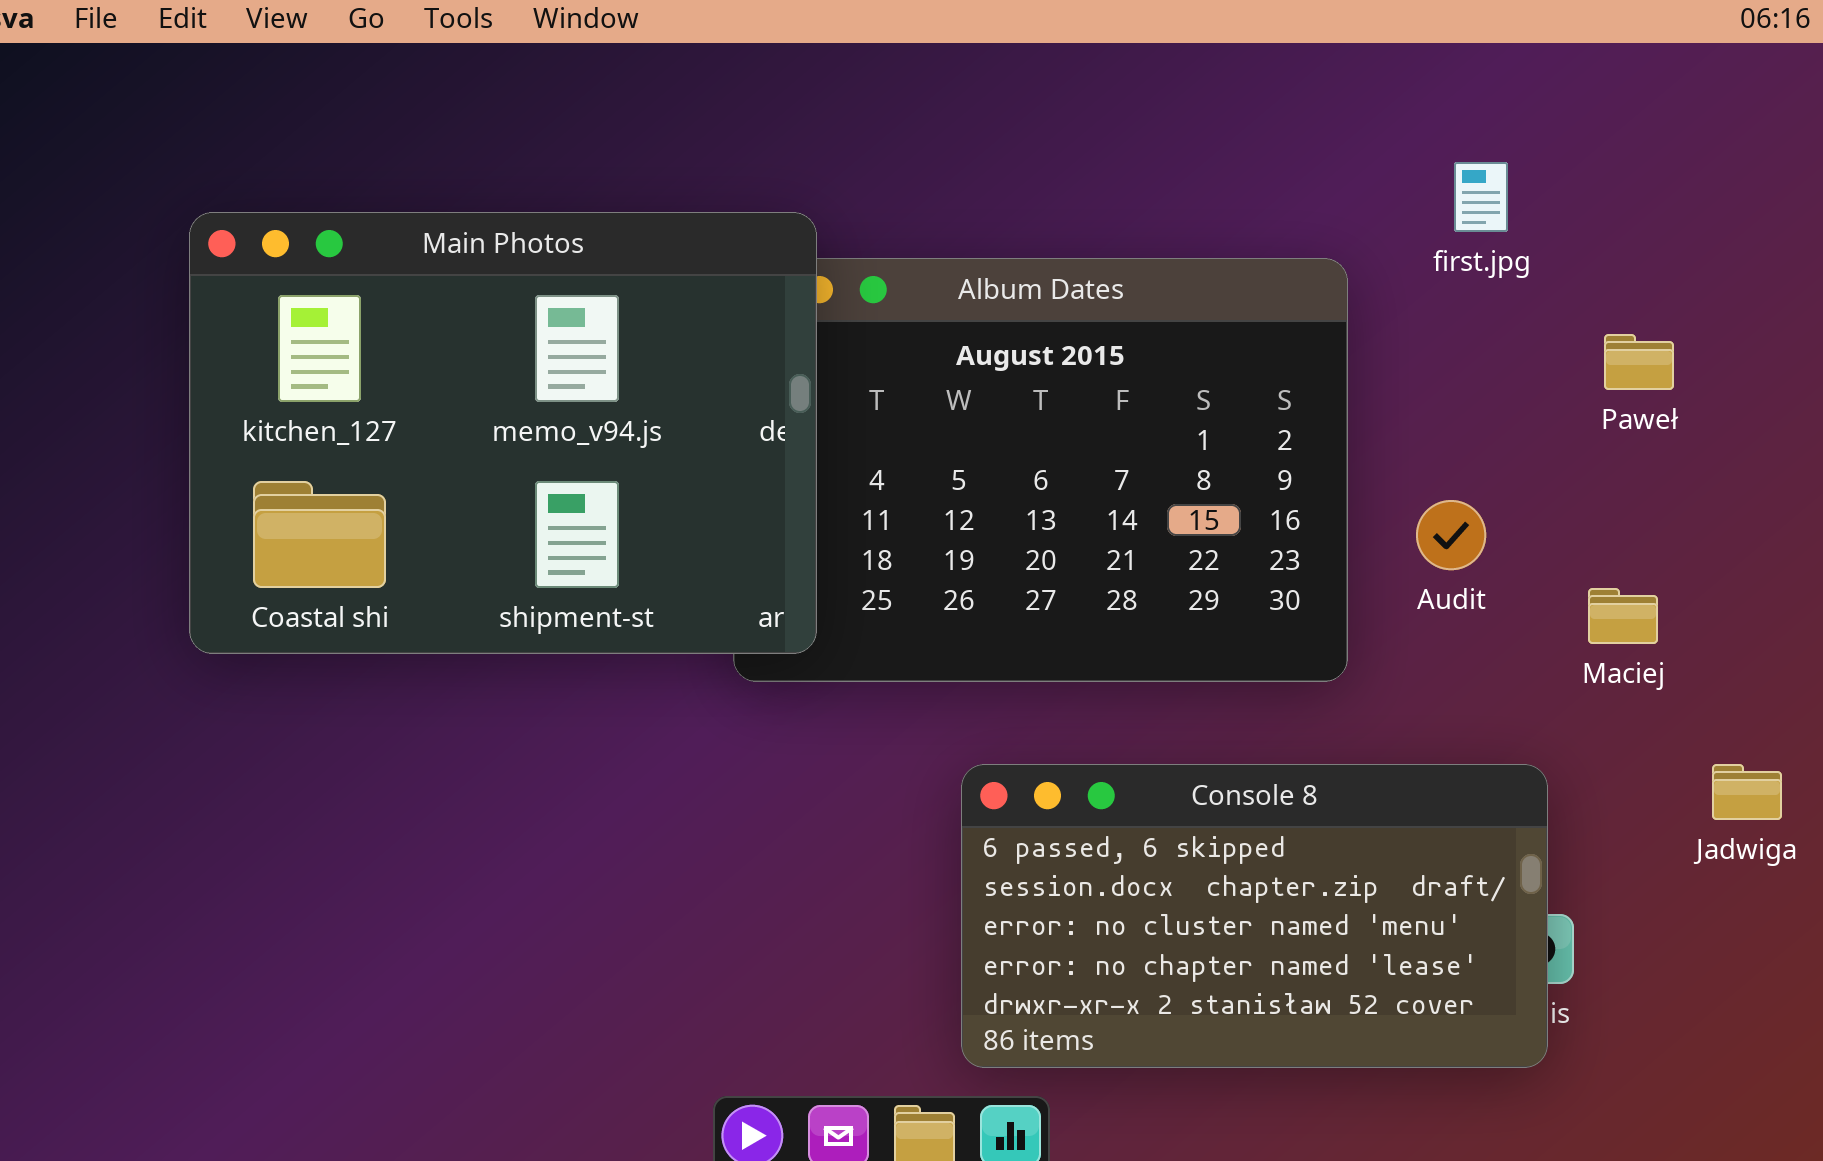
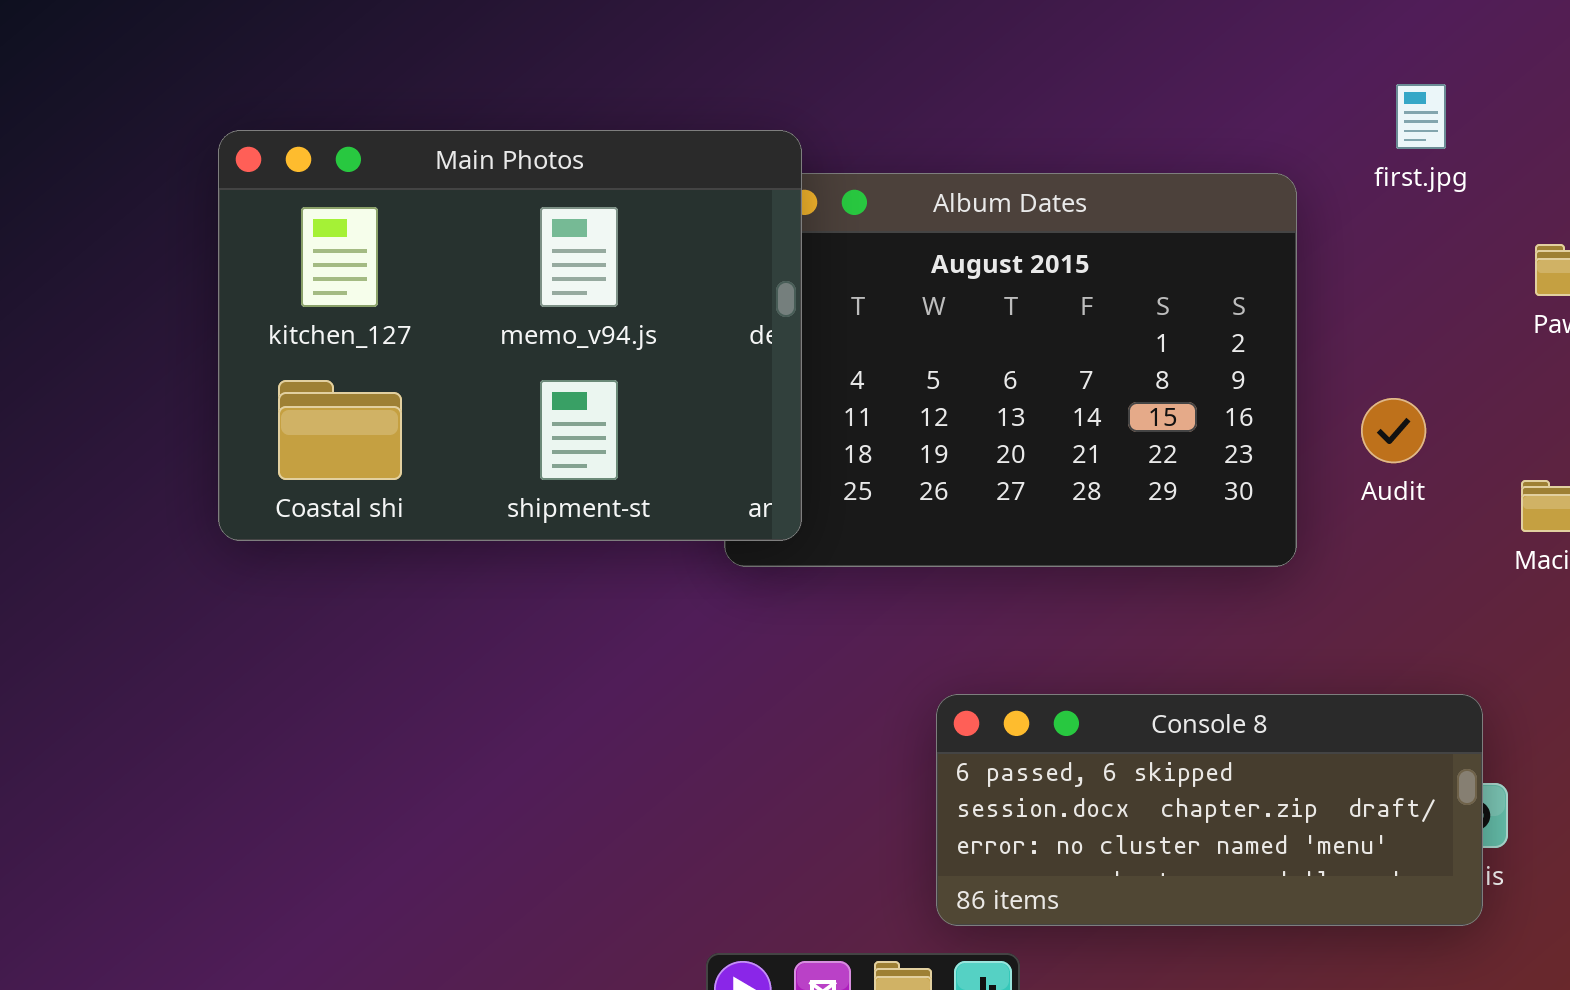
Console 8: [961,764,1548,1068] -> [936,694,1483,926], resized

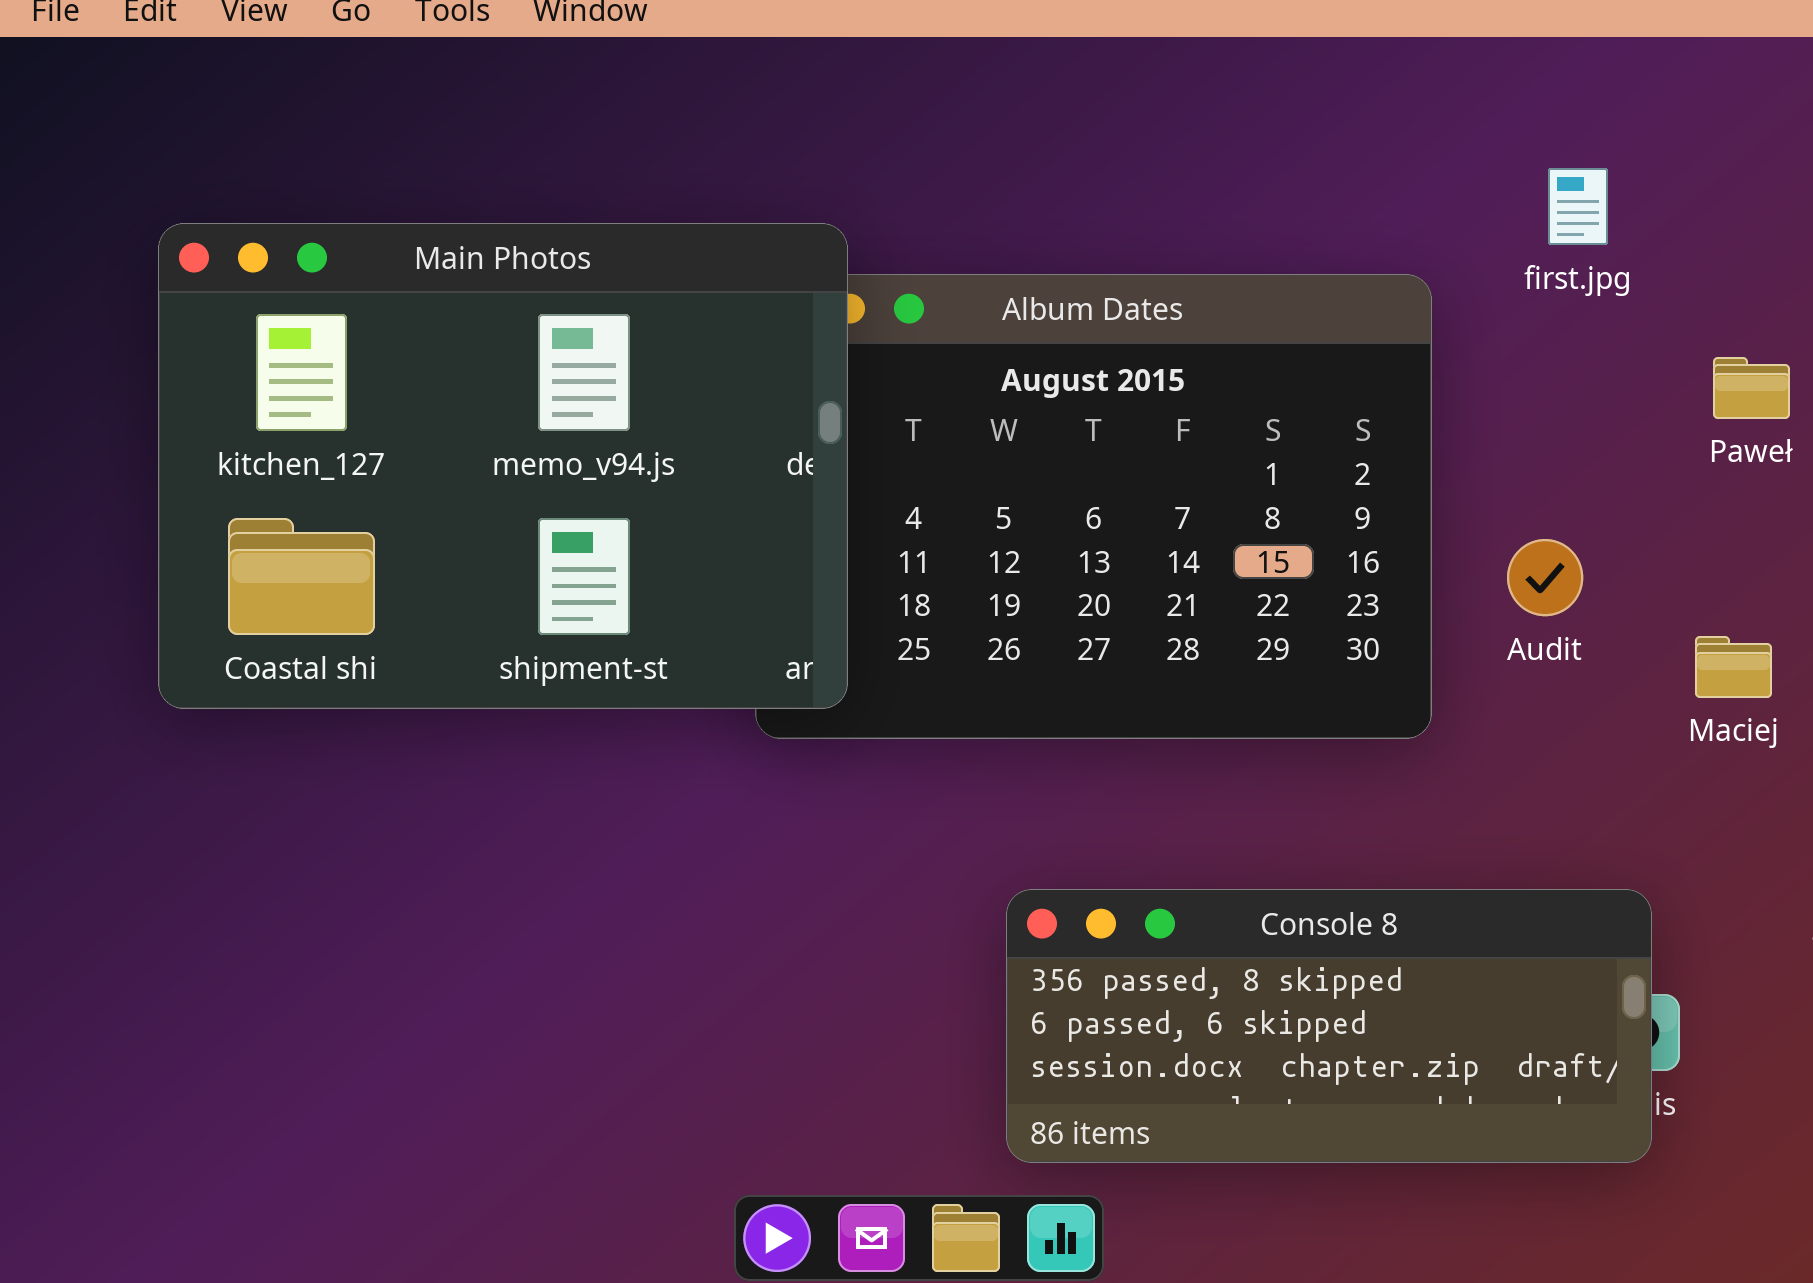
Console 8: [936,694,1483,926] -> [1006,889,1652,1163], scrolled up 1 row

